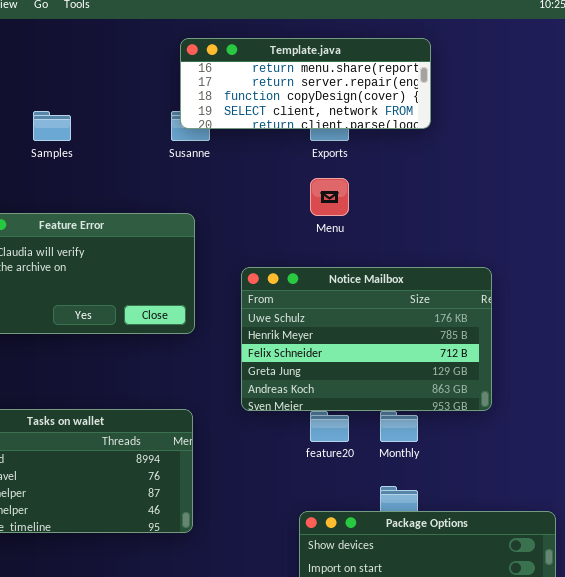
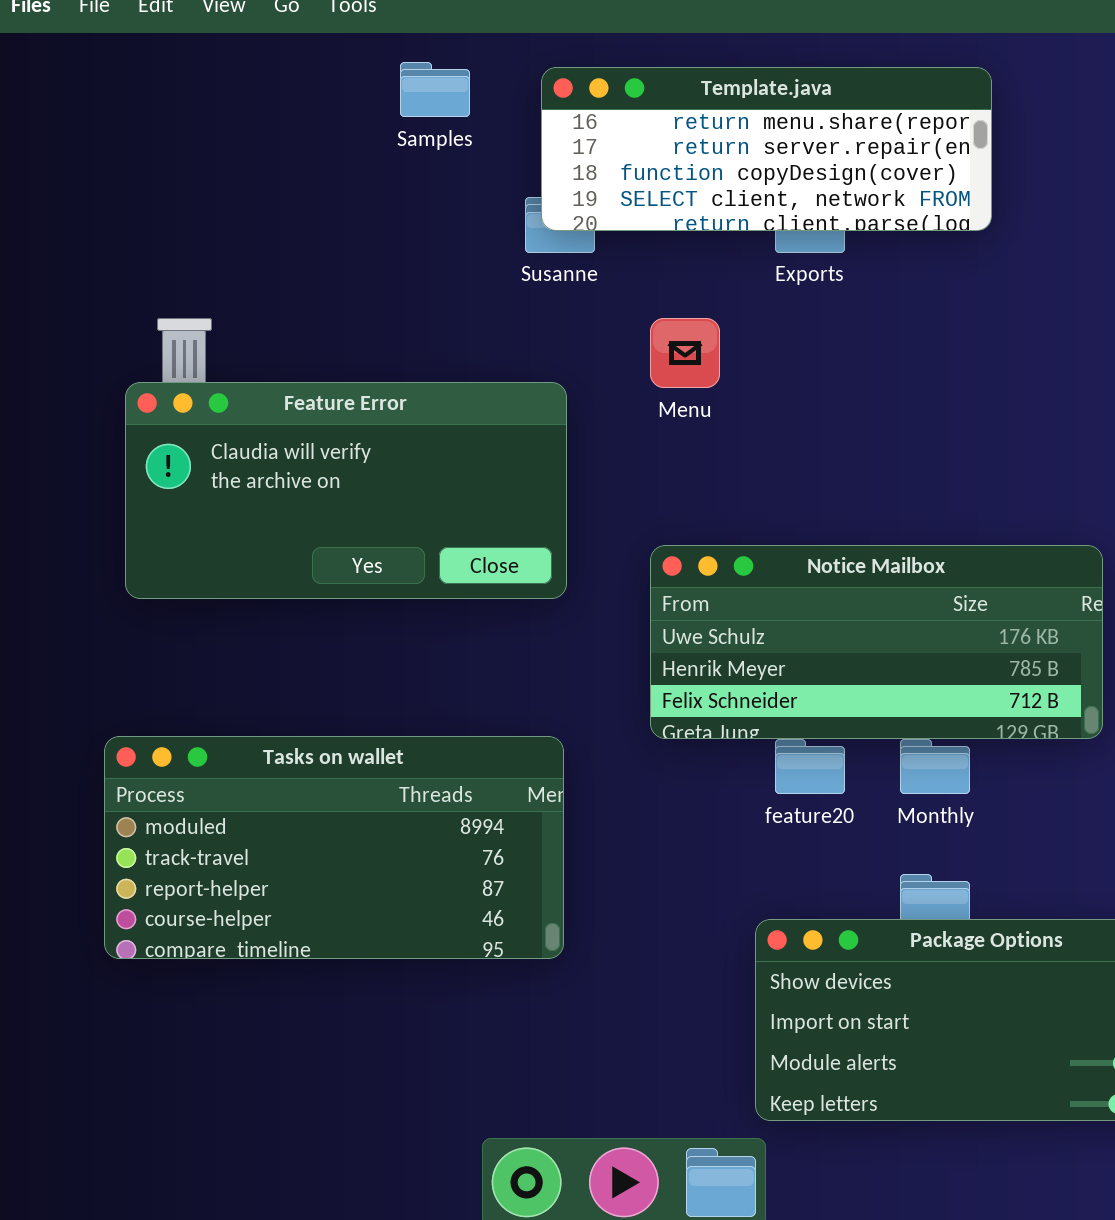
Samples: [33,111,71,141] -> [400,62,470,117], moved
Menu: [310,178,349,216] -> [650,318,720,388], moved
Notice Mailbox: [241,267,492,411] -> [650,545,1103,739], resized

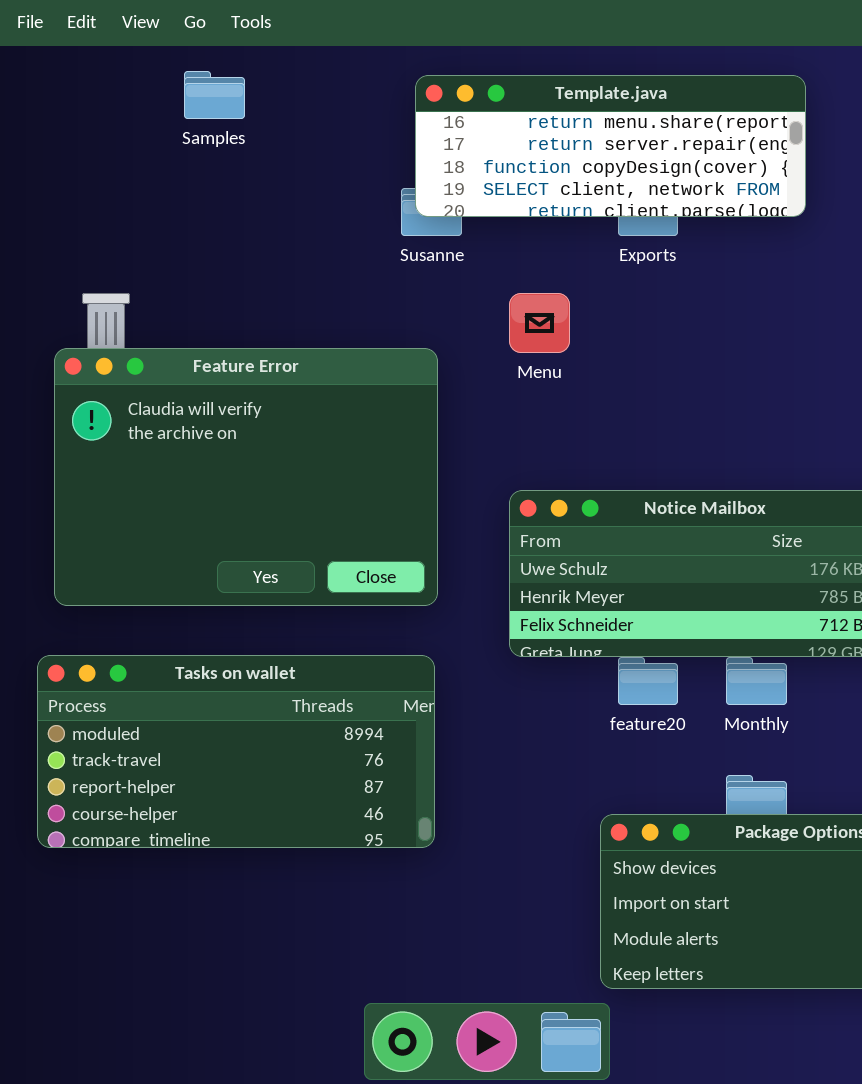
Samples: [400,62,470,117] -> [184,71,245,119], moved
Feature Error: [125,382,567,599] -> [54,348,438,606], resized

